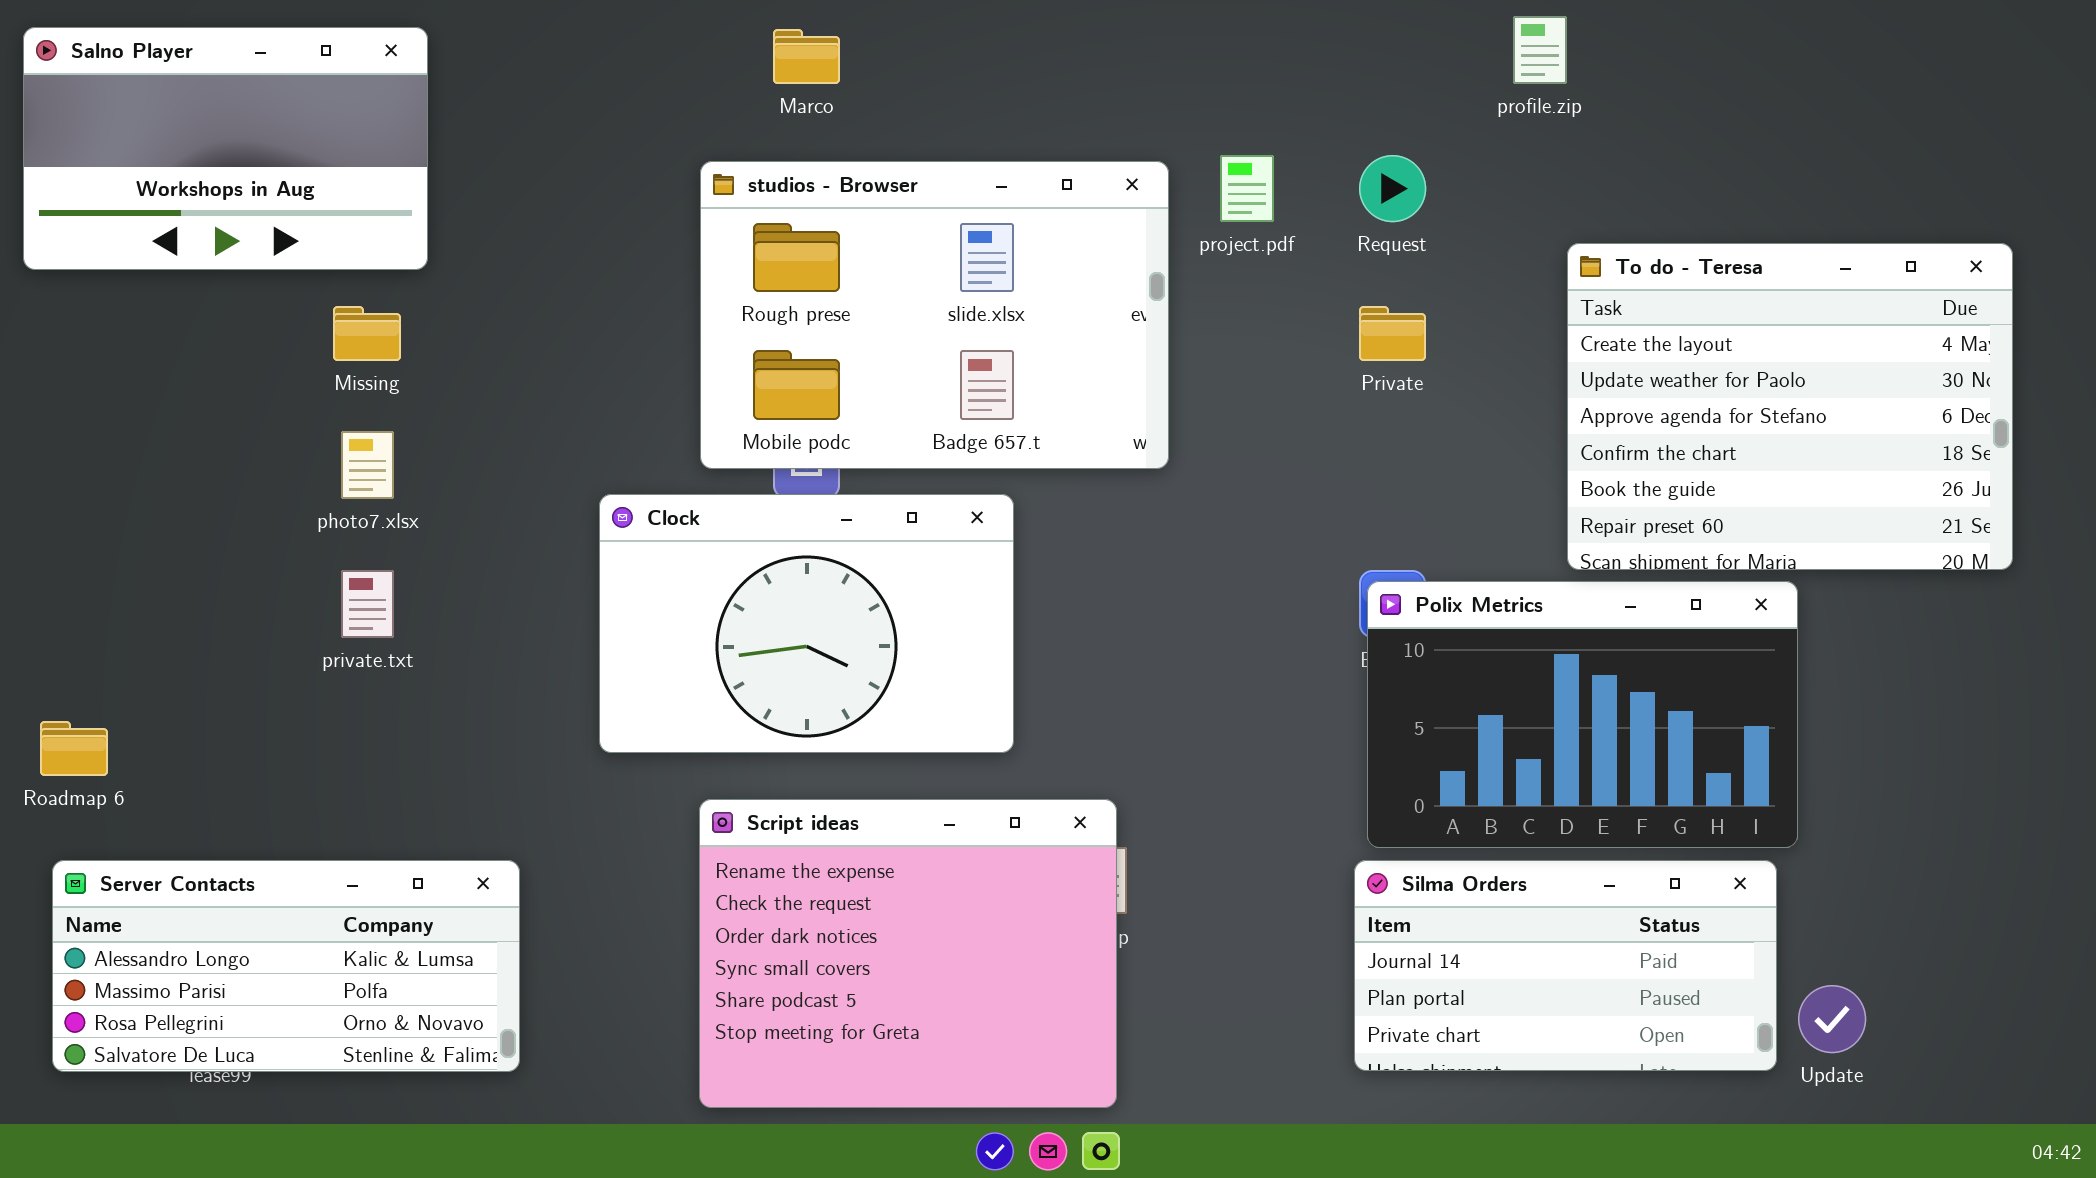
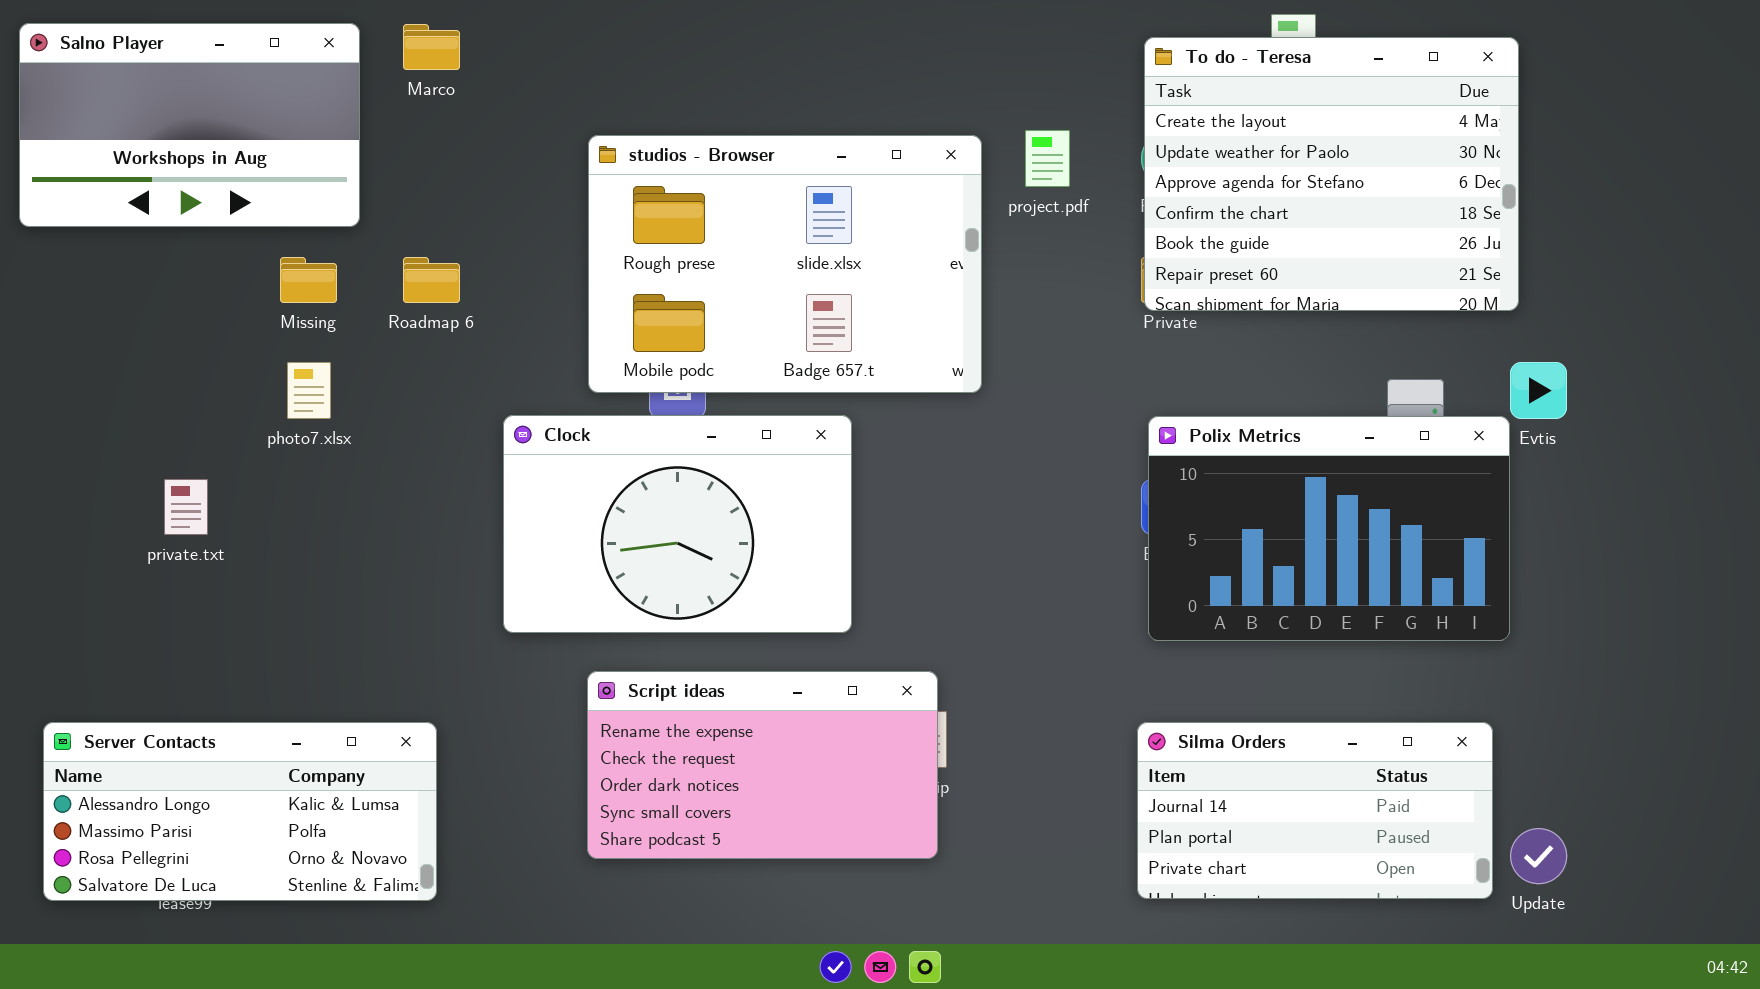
Marco: [773,29,840,84] -> [403,24,460,70], moved
To do - Teresa: [1567,243,2013,570] -> [1144,37,1519,311], moved
private.txt: [341,570,394,638] -> [164,479,208,535], moved
Polix Metrics: [1367,581,1798,848] -> [1148,416,1510,641], moved
Roadmap 6: [40,721,108,776] -> [403,257,460,303], moved
Script ideas: [699,799,1117,1108] -> [587,671,938,859], resized

